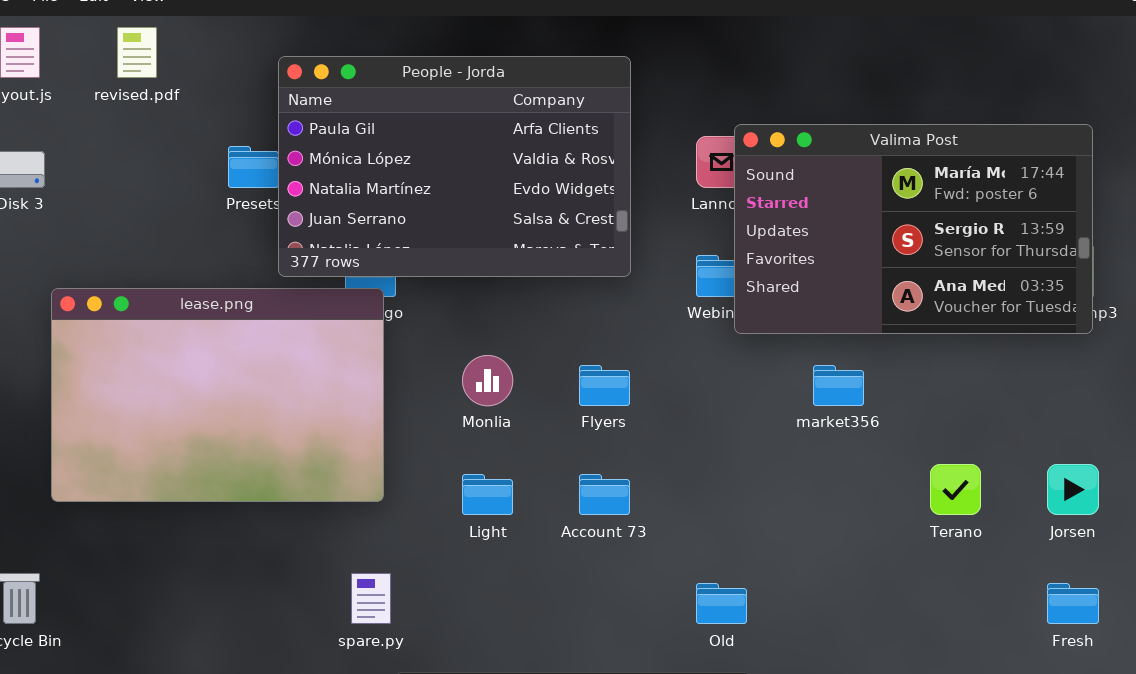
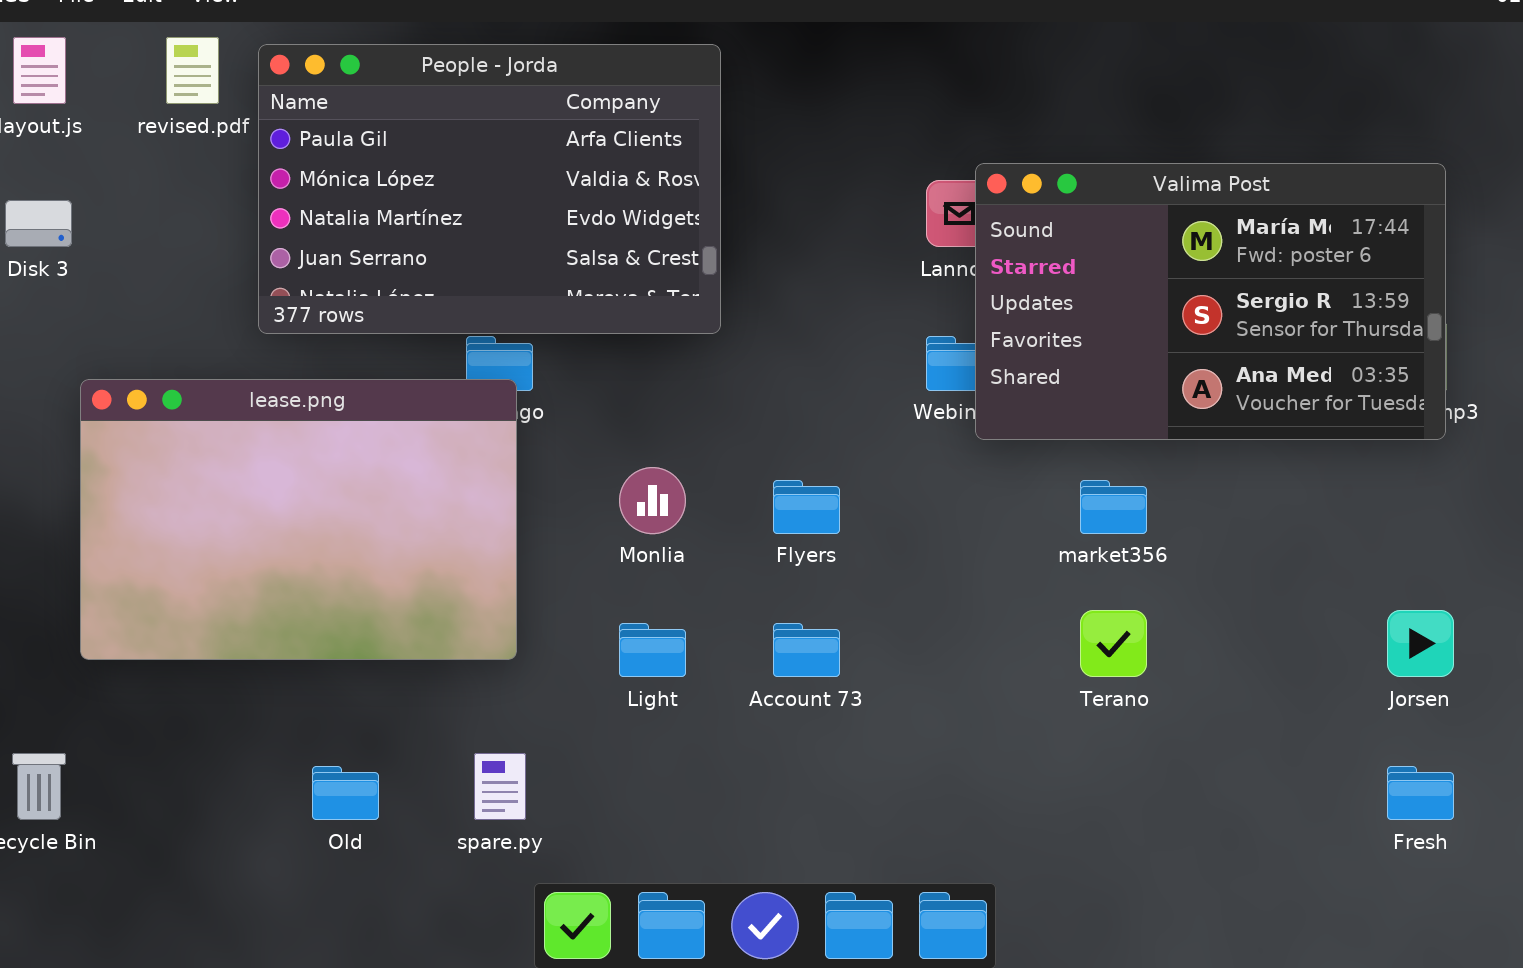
People - Jorda: [278,56,631,277] -> [258,44,721,334], moved
Terano: [930,464,981,515] -> [1080,610,1147,677], moved
Old: [696,583,747,624] -> [312,766,379,820], moved

